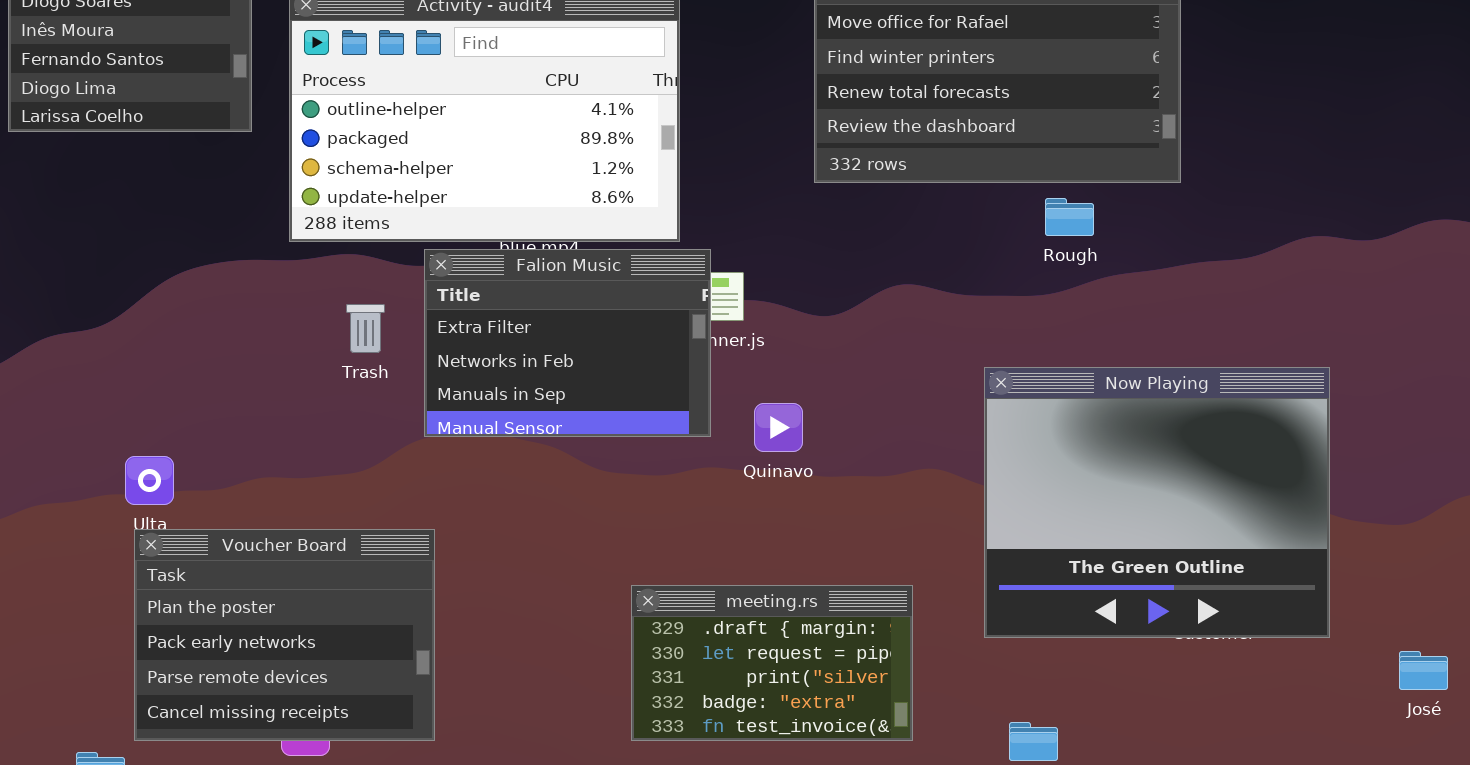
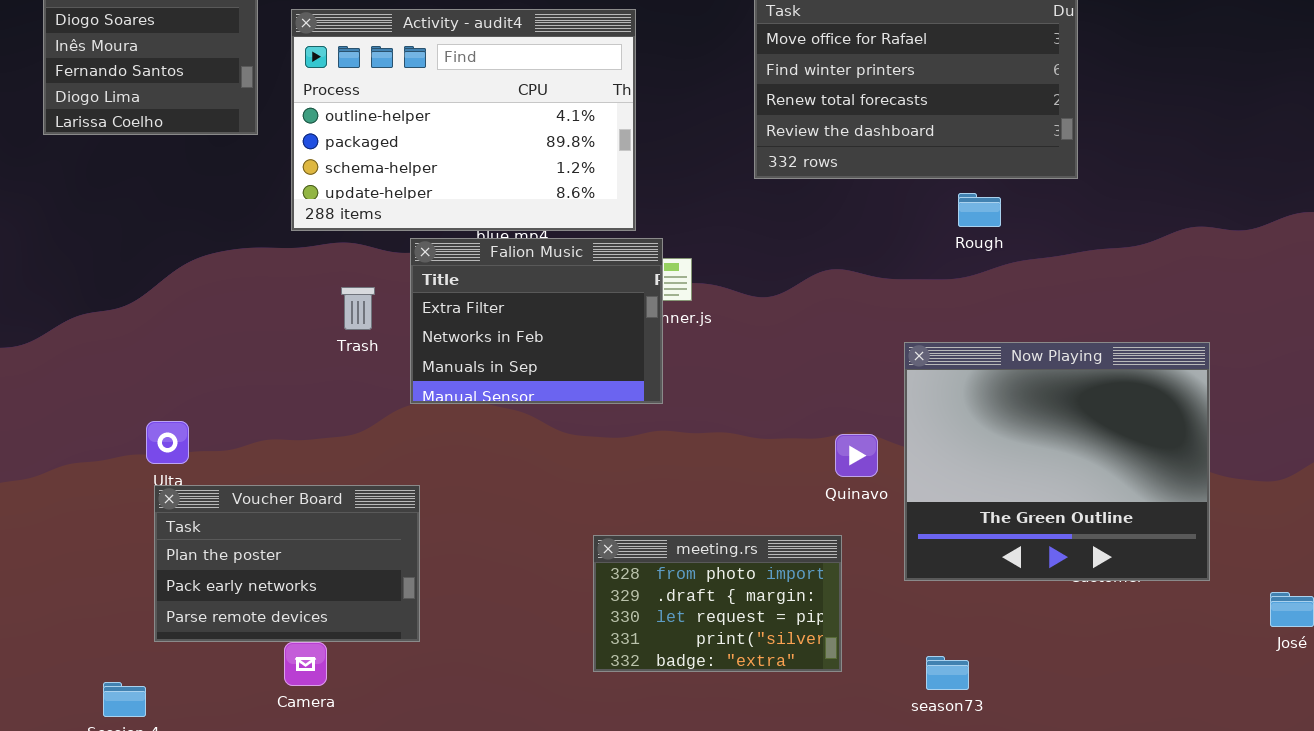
Quinavo: [754,403,803,452] -> [835,434,878,477], moved
Voucher Board: [134,529,435,741] -> [154,485,420,642], resized
meeting.rs: [631,585,913,741] -> [593,535,842,672], scrolled up 1 row

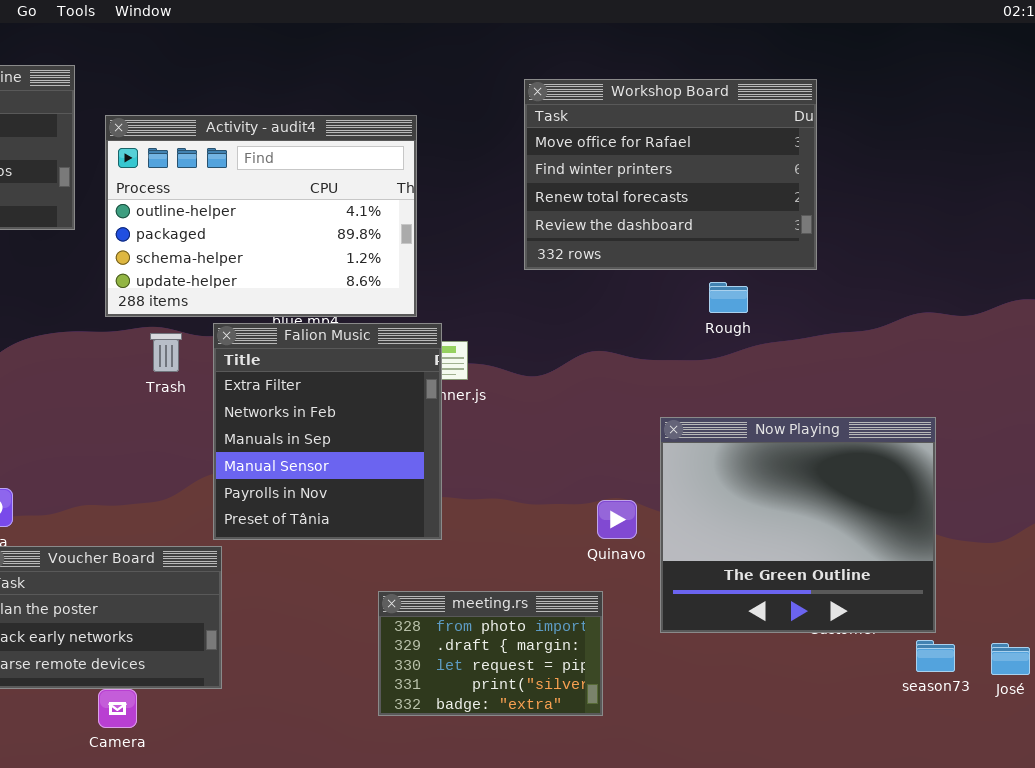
Falion Music: [410,238,663,404] -> [213,323,442,540], resized
Trash: [341,287,375,330] -> [150,333,182,372], moved
season73: [926,656,969,690] -> [916,640,955,672], moved

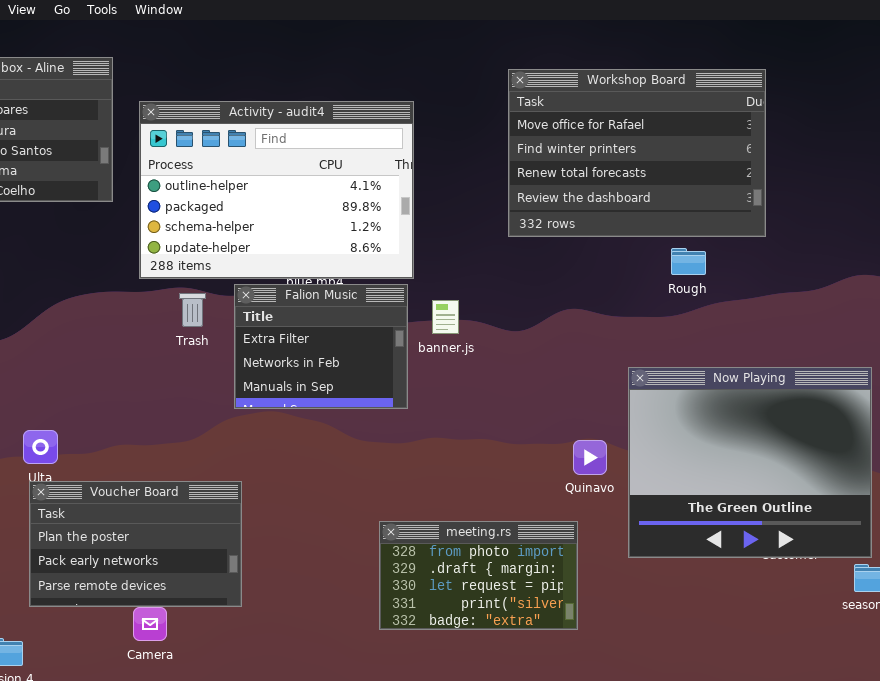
Falion Music: [213,323,442,540] -> [234,284,408,409], resized

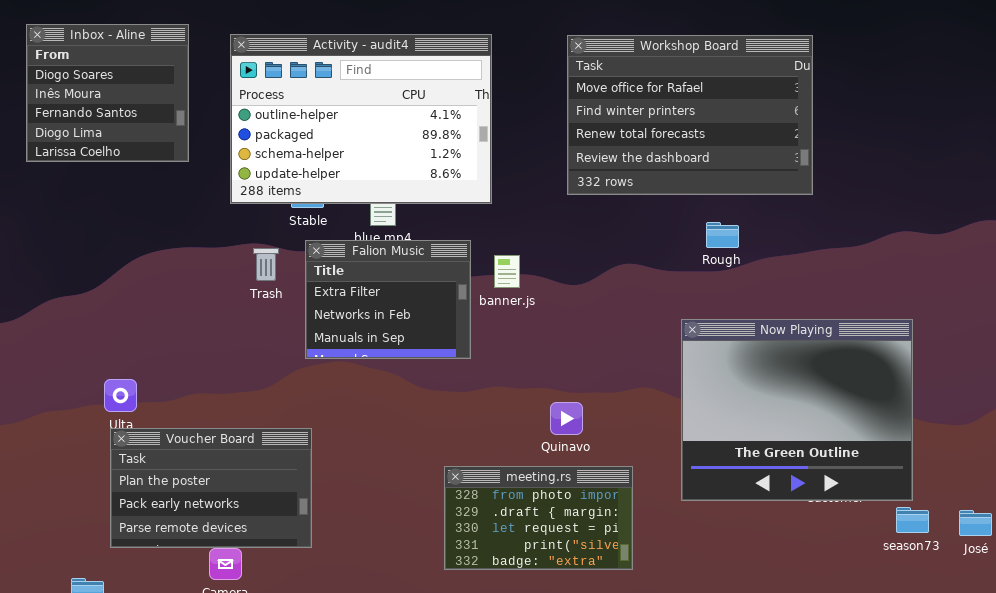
Activity - audit4: [139,101,414,279] -> [230,34,492,204], moved
Rough: [671,248,706,275] -> [706,222,739,248], moved
Quinavo: [573,440,607,475] -> [550,402,583,435], moved

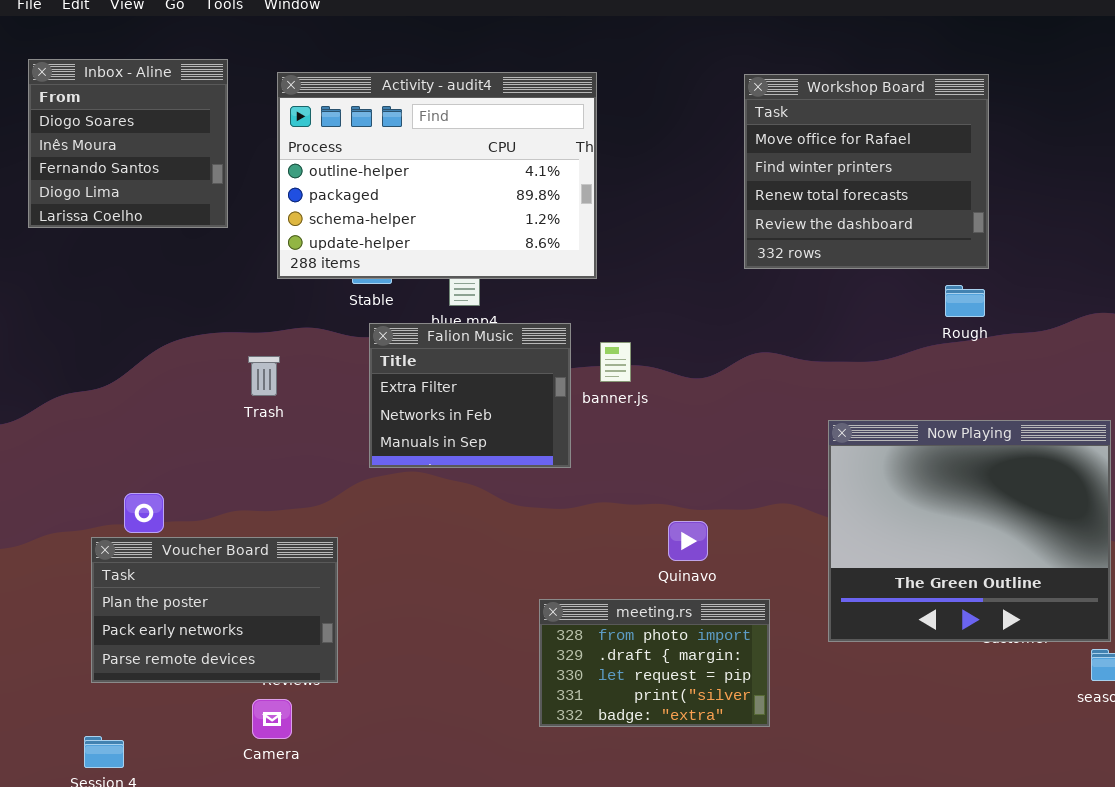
Workshop Board: [567,35,813,195] -> [744,74,989,269], resized
Rough: [706,222,739,248] -> [945,285,985,317], moved
Trash: [253,248,279,281] -> [248,356,280,396], moved
Voucher Board: [110,428,312,548] -> [91,537,338,683], moved

